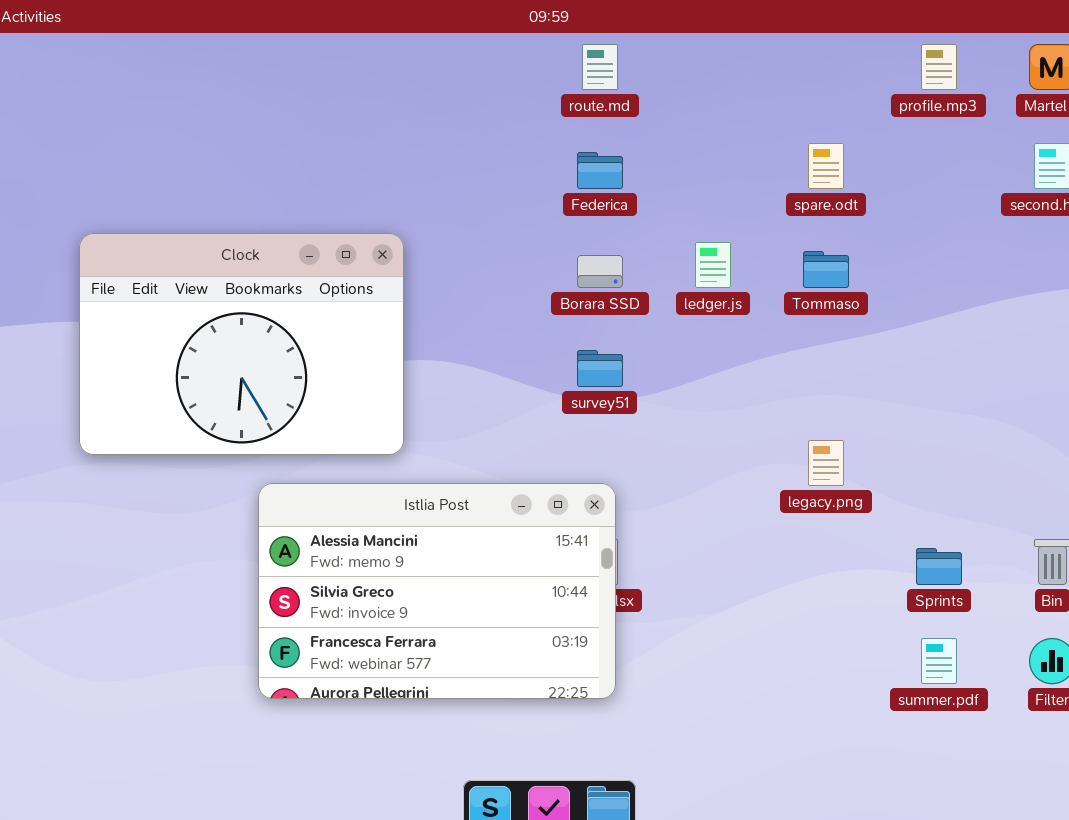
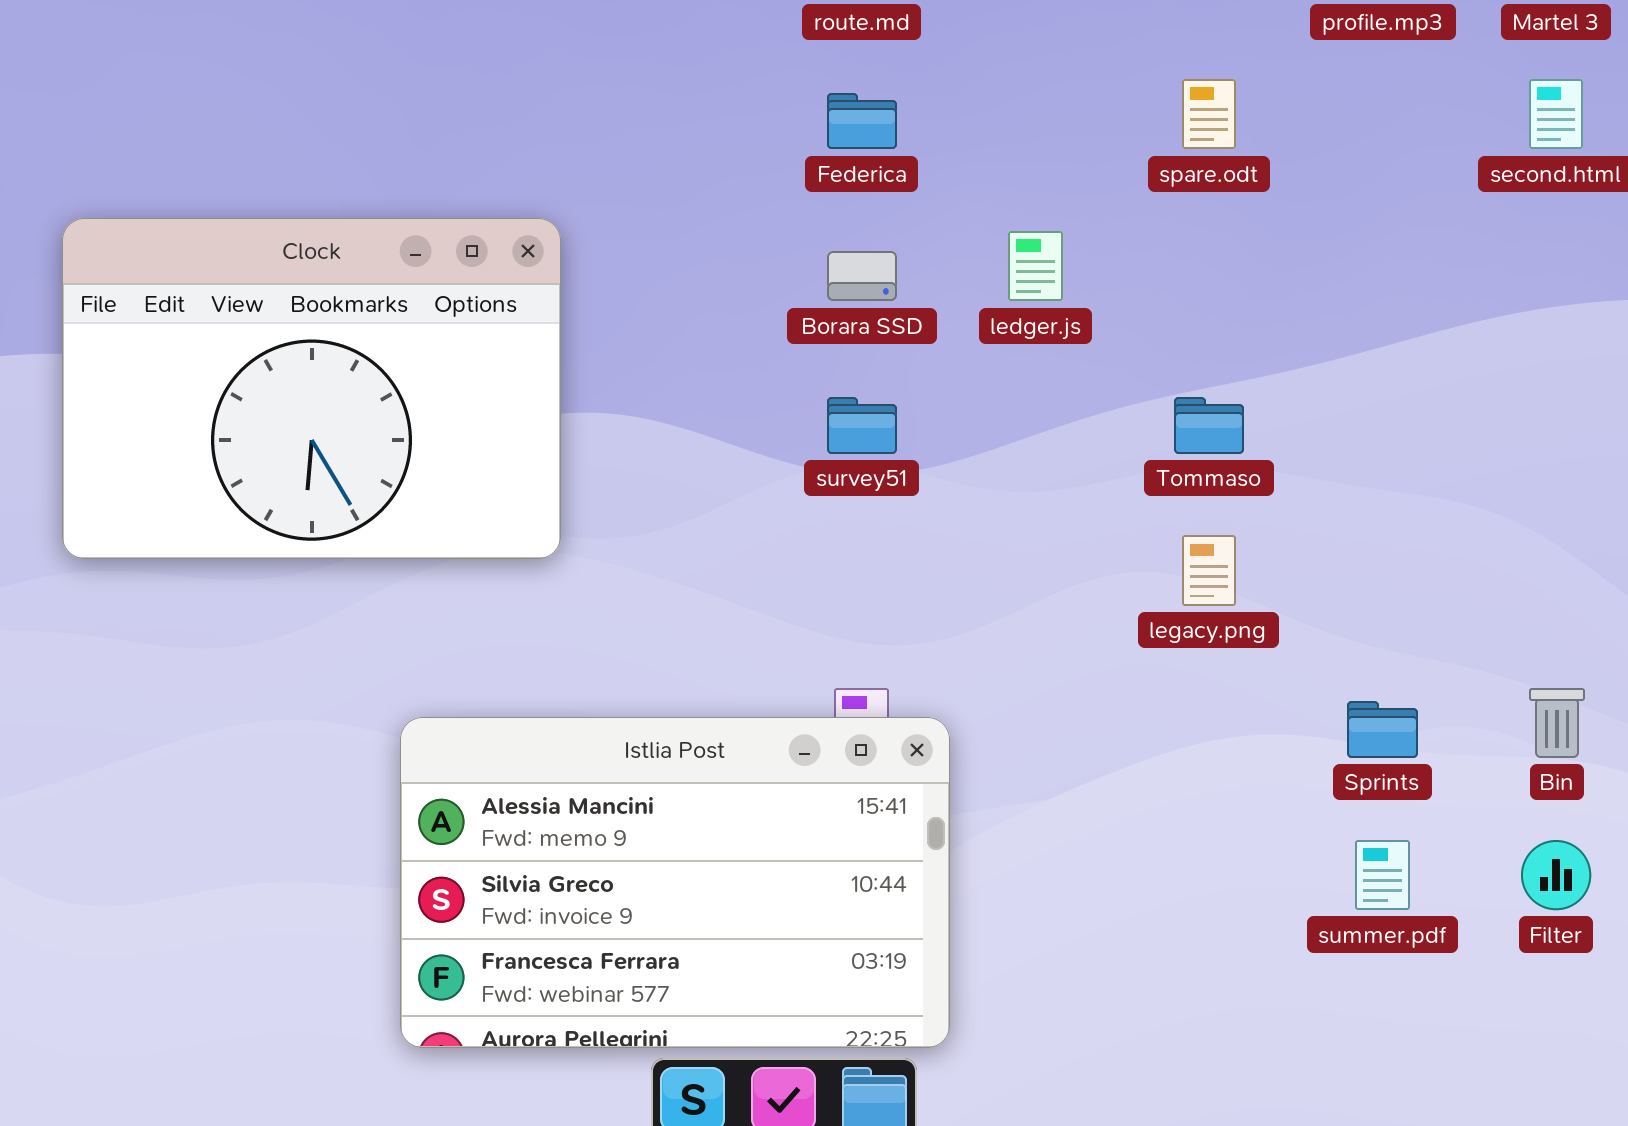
Tommaso: [803,251,849,288] -> [1174,397,1244,454], moved
Istlia Post: [258,483,616,699] -> [400,717,950,1048], moved

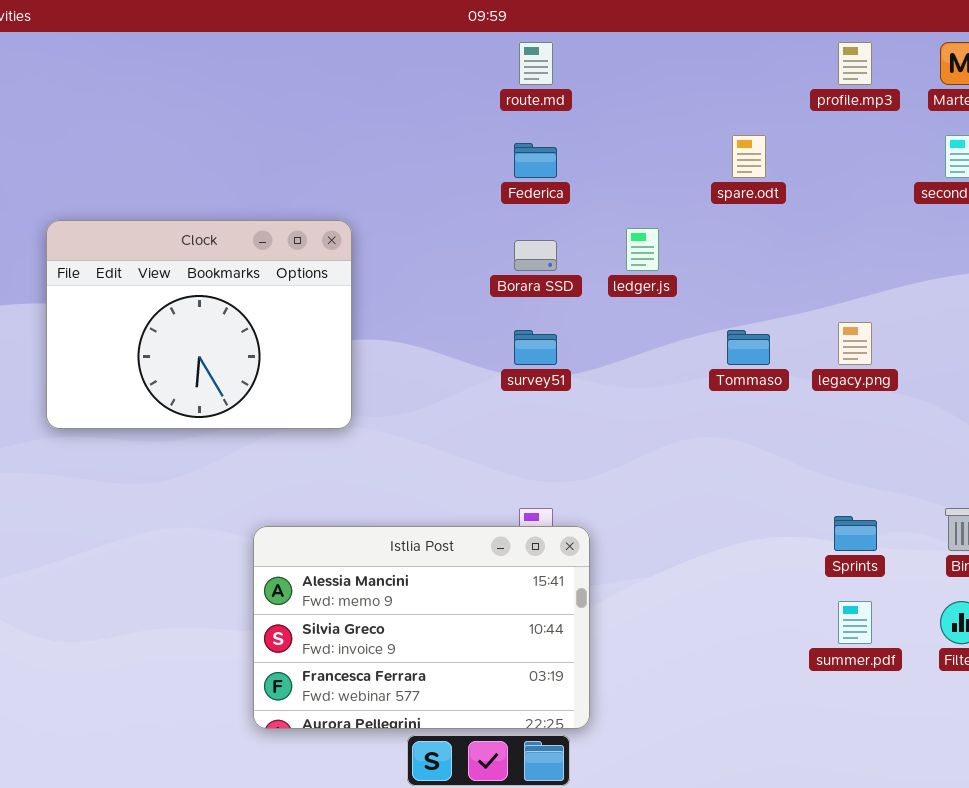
legacy.png: [1182,535,1236,606] -> [838,322,872,365], moved

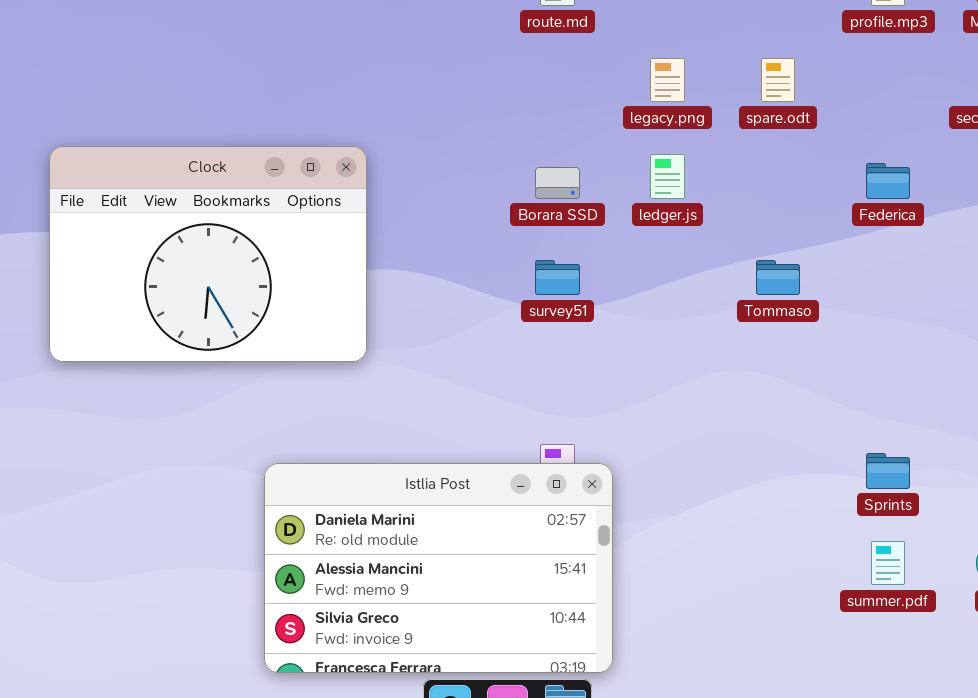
Federica: [514,143,557,178] -> [866,163,910,199], moved
legacy.png: [838,322,872,365] -> [650,58,685,102], moved
Istlia Post: [253,526,590,729] -> [264,463,613,673], scrolled up 1 row

